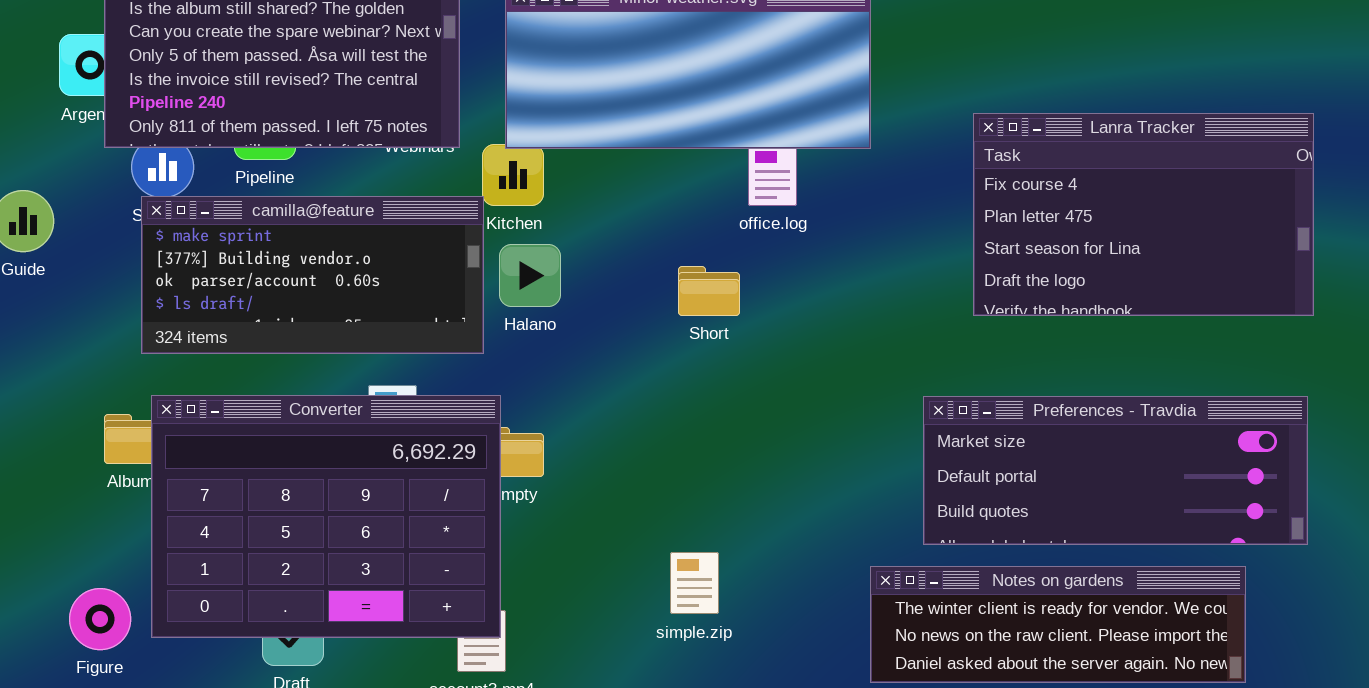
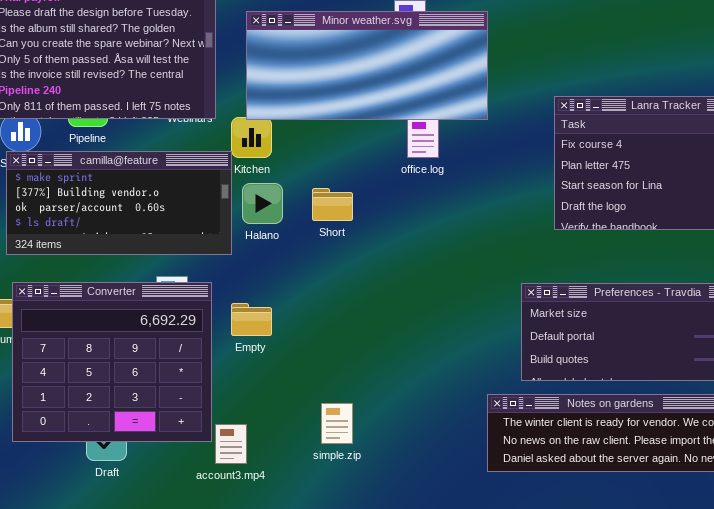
Short: [678,266,740,316] -> [312,188,353,221], moved
Converter: [151,395,501,638] -> [12,282,212,442], resized
simple.zip: [670,552,719,614] -> [321,403,353,444], moved

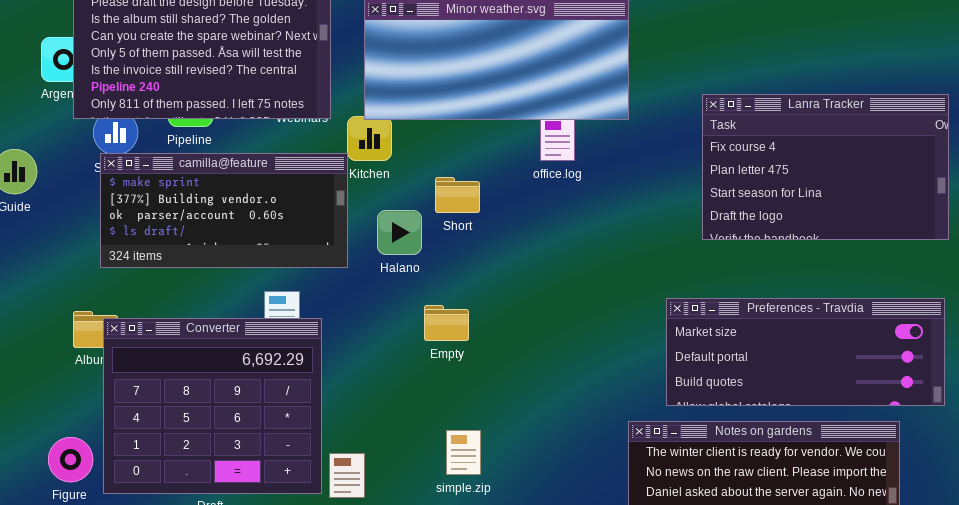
Halano: [242,183,283,224] -> [377,210,422,255], moved
Short: [312,188,353,221] -> [435,177,480,213], moved
Converter: [12,282,212,442] -> [103,318,322,494], moved
Empty: [231,303,272,336] -> [424,305,469,341], moved

